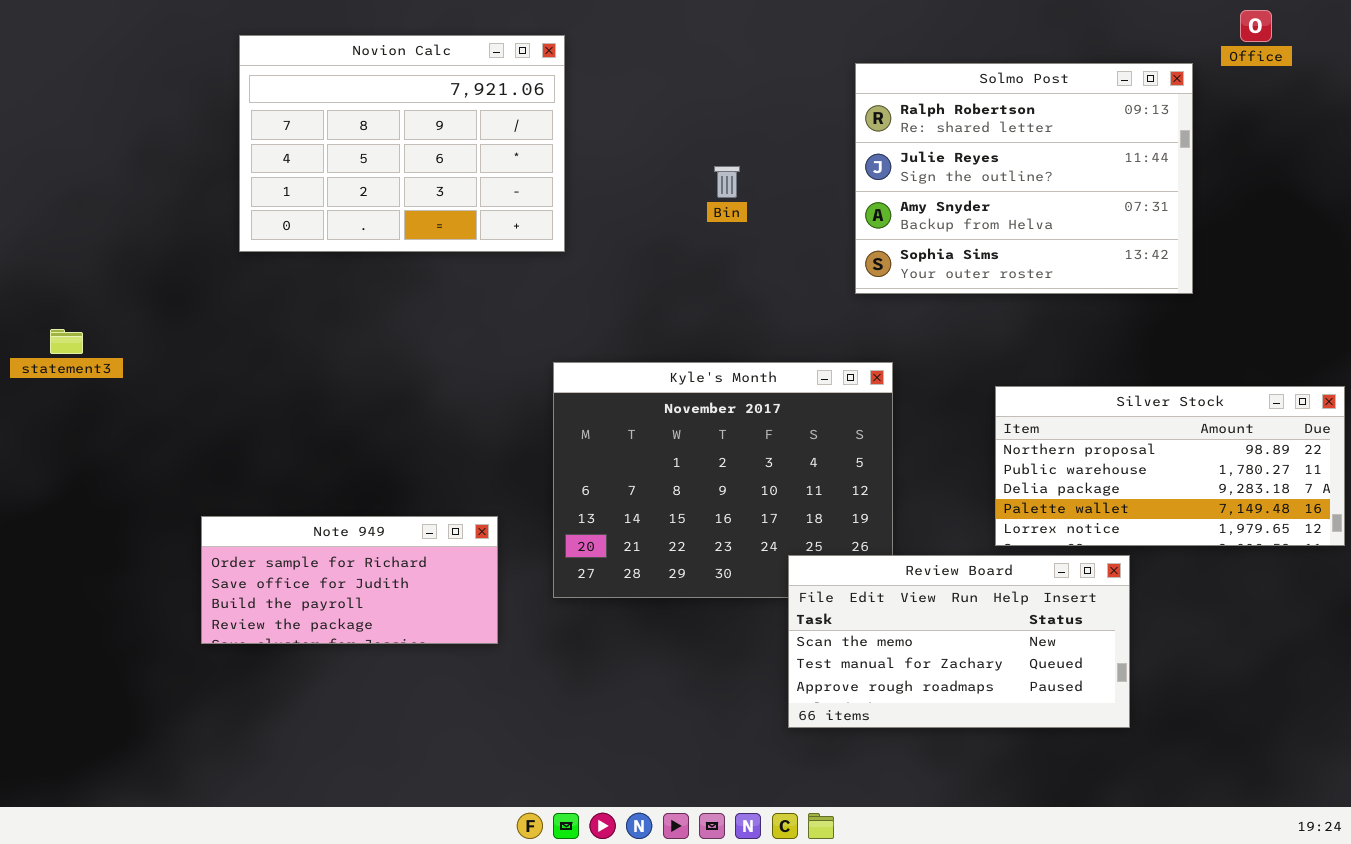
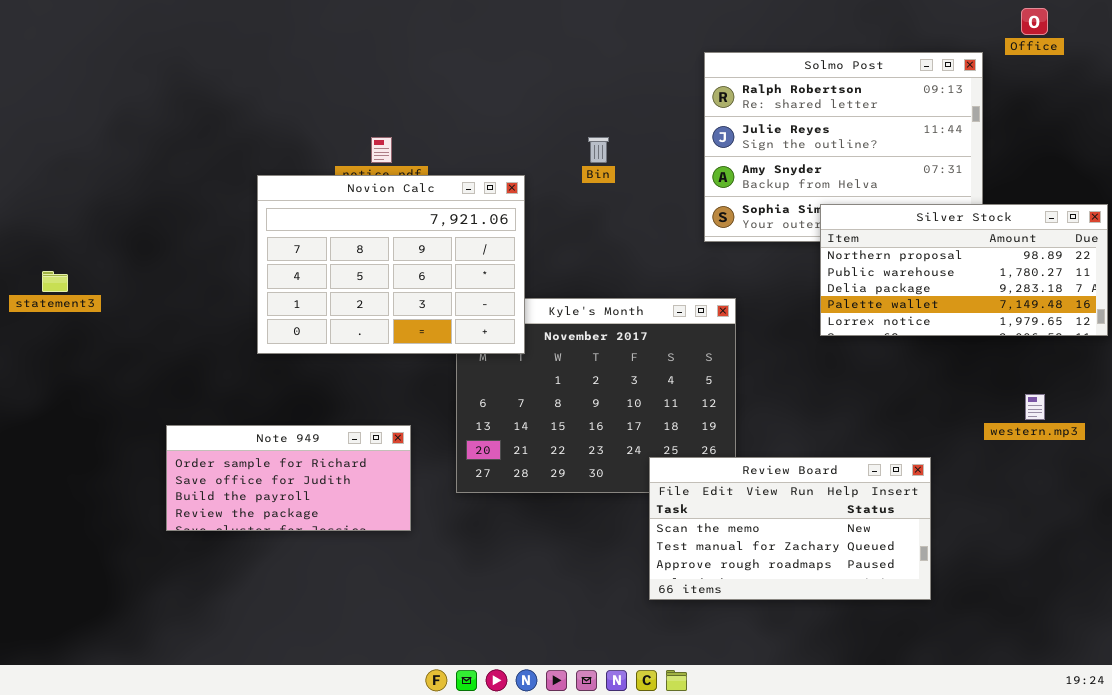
Novion Calc: [239,35,565,252] -> [257,175,525,354], moved
Silver Stock: [995,386,1345,546] -> [820,204,1108,336], moved

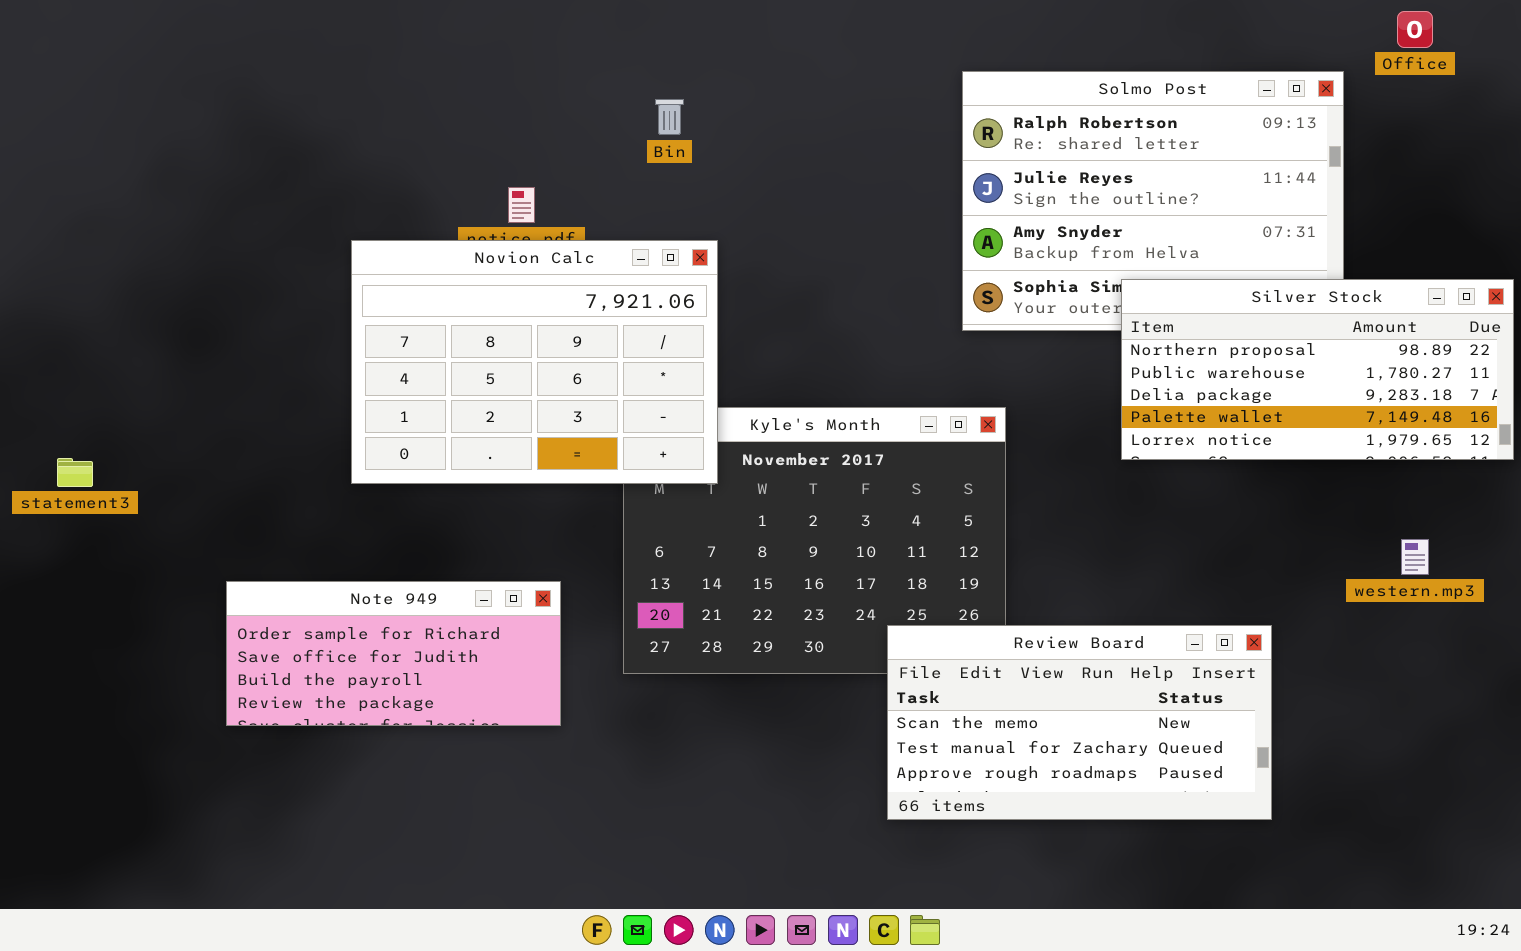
Bin: [588,137,609,163] -> [655,99,684,135], moved
statement3: [42,271,68,292] -> [57,458,93,487], moved

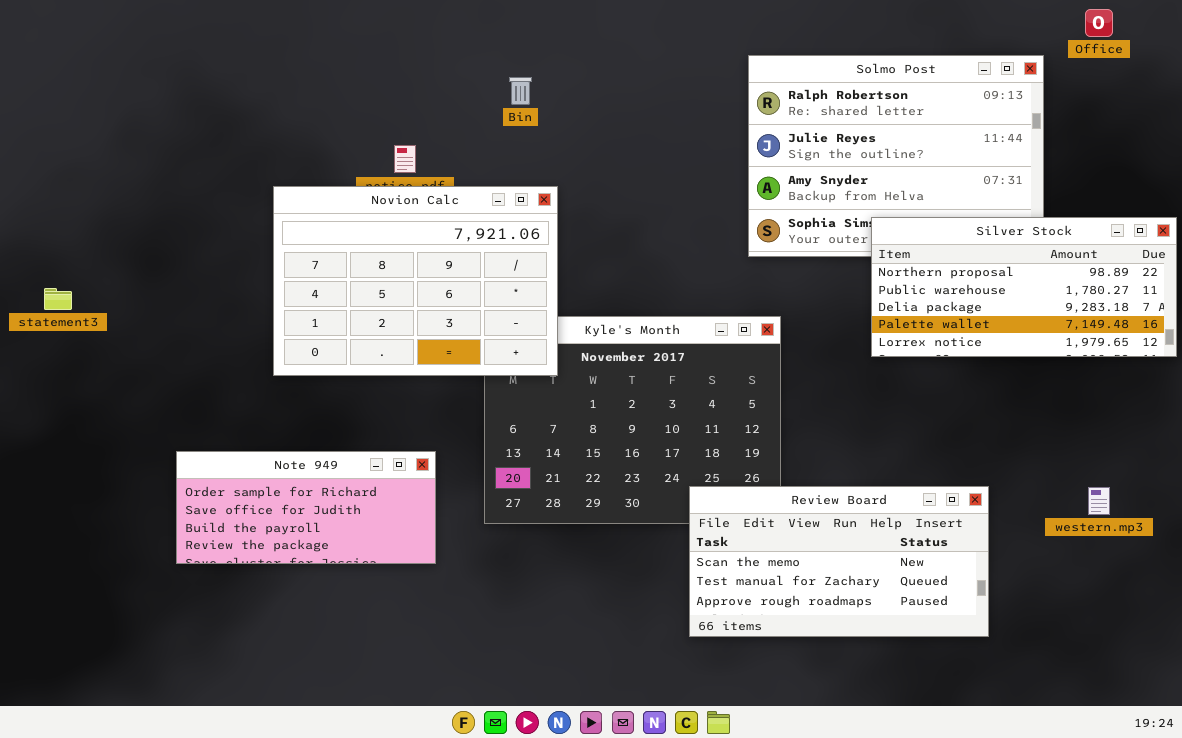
statement3: [57,458,93,487] -> [44,288,72,310], moved
western.mp3: [1401,539,1429,575] -> [1088,487,1110,515], moved

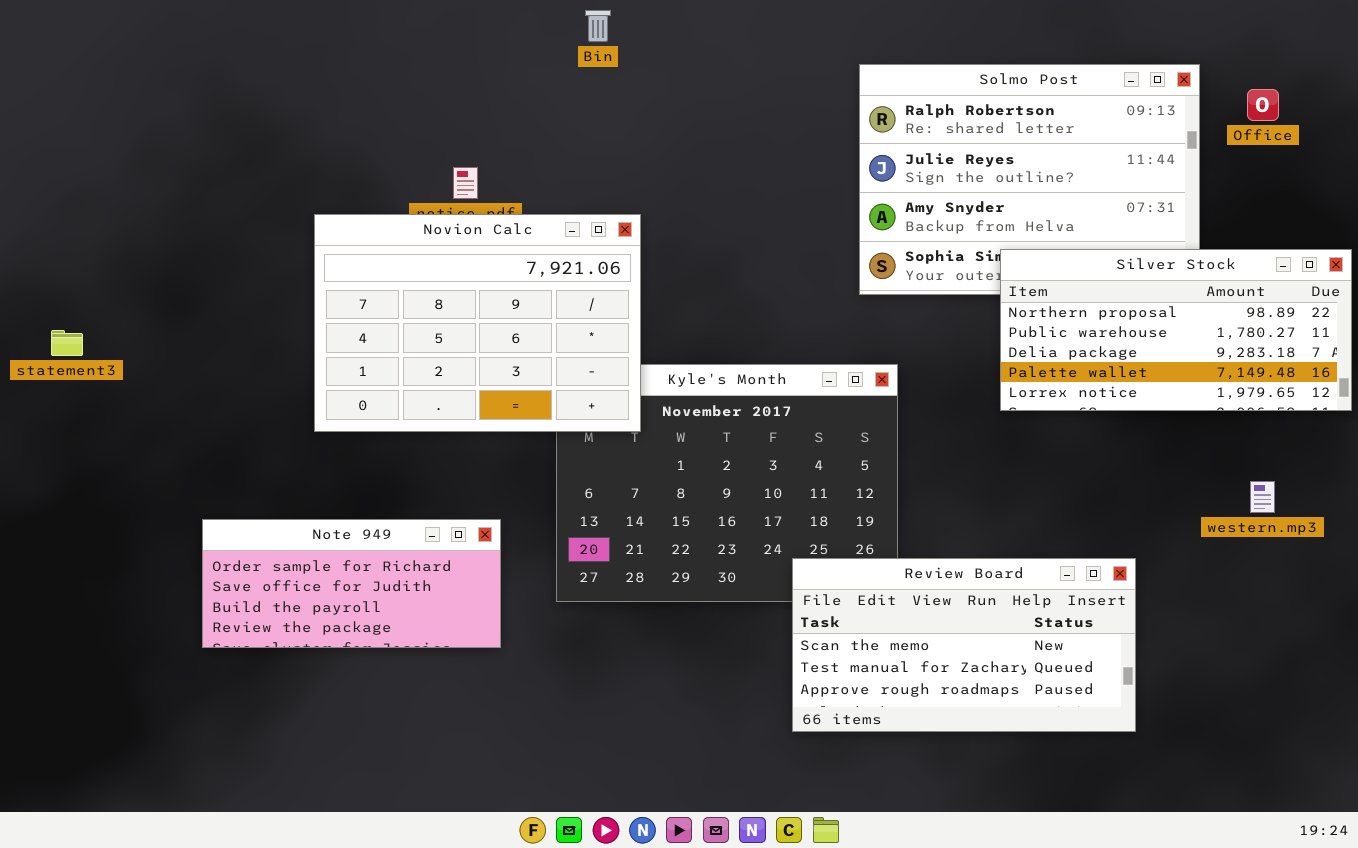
Office: [1085,9,1113,37] -> [1247,89,1279,121], moved
Bin: [509,77,532,105] -> [585,10,611,42], moved
western.mp3: [1088,487,1110,515] -> [1250,481,1275,513], moved

